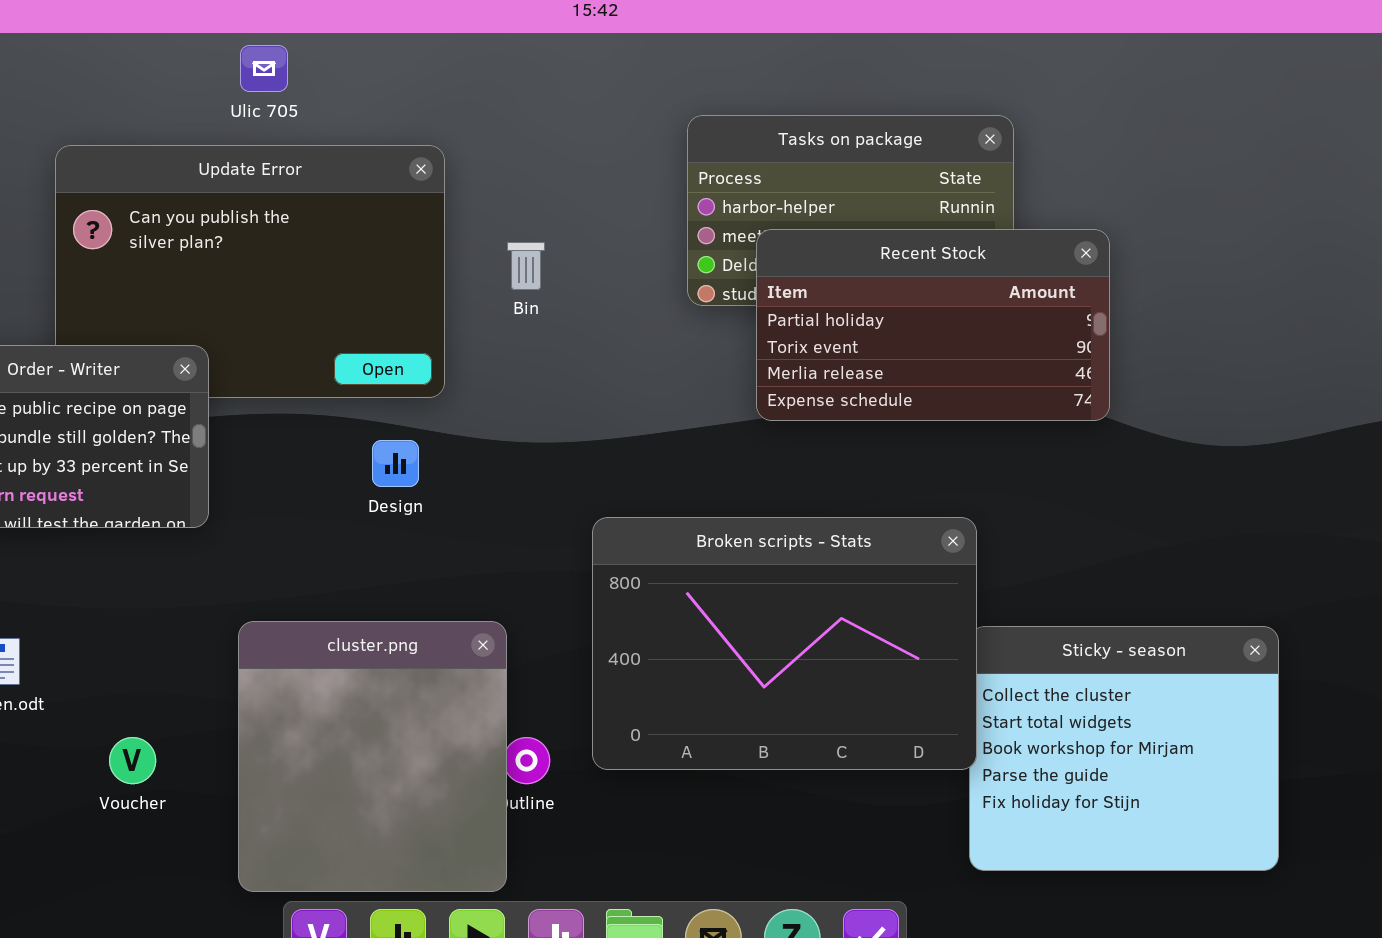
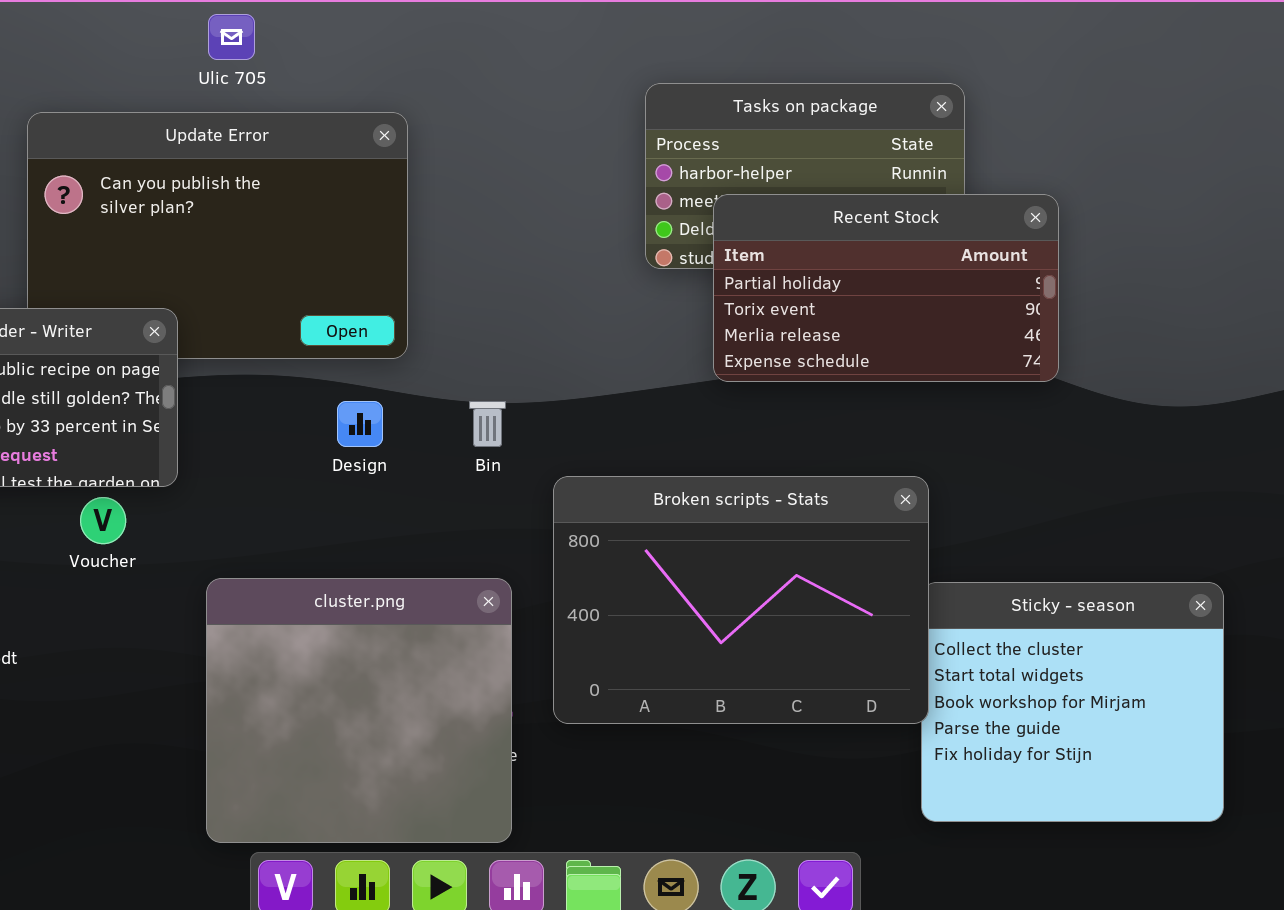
Bin: [507,242,545,290] -> [469,401,506,447], moved
cluster.png: [238,621,507,892] -> [206,578,512,843], resized
Voucher: [109,737,156,784] -> [80,497,126,544], moved

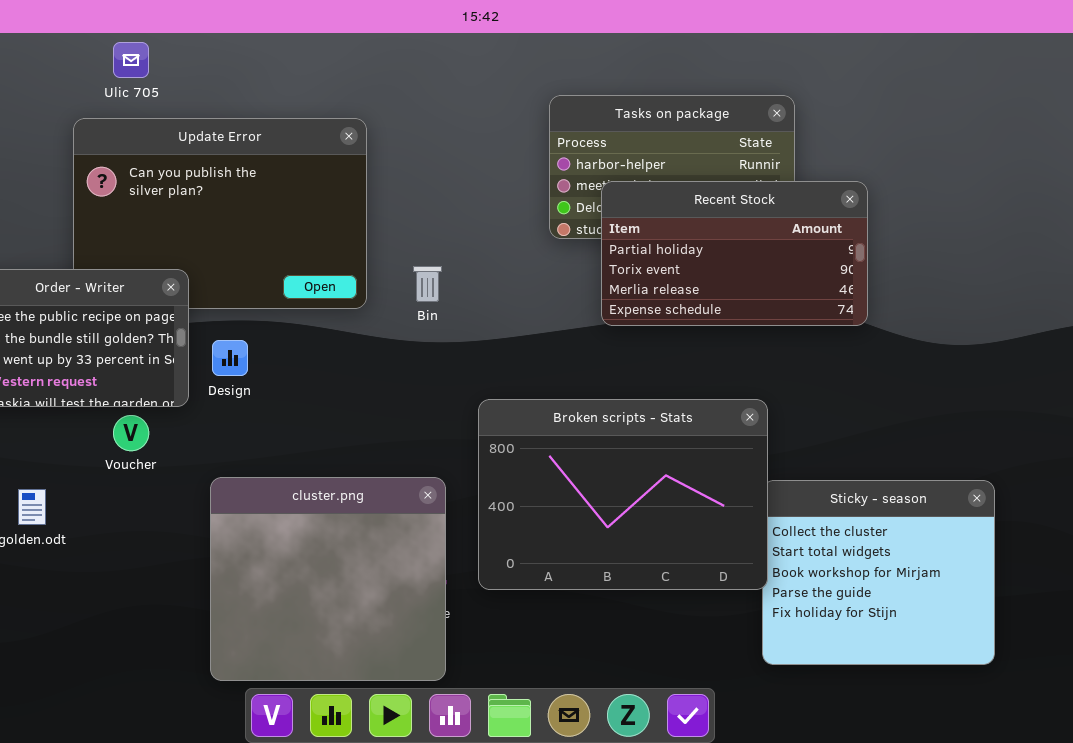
Ulic 705: [208,14,255,60] -> [113,42,149,78], moved
Design: [337,401,383,447] -> [212,340,248,376], moved
Bin: [469,401,506,447] -> [413,266,442,302], moved

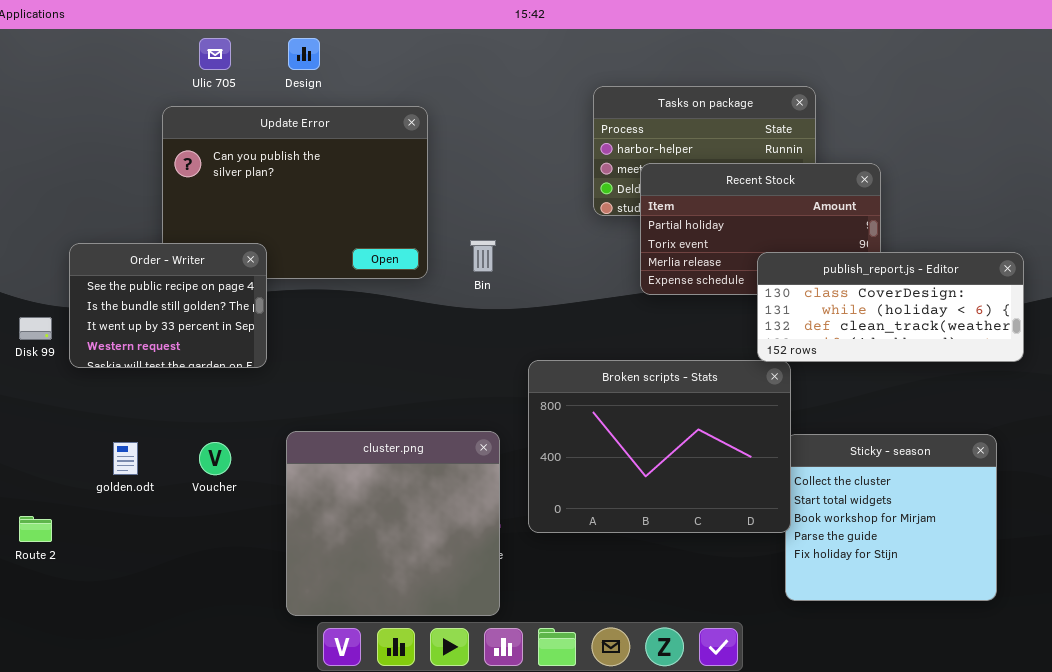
publish_report.js - Editor: none -> [757,252,1024,362], opened
Design: [212,340,248,376] -> [288,38,320,70], moved
Voucher: [113,415,149,451] -> [199,442,231,475], moved

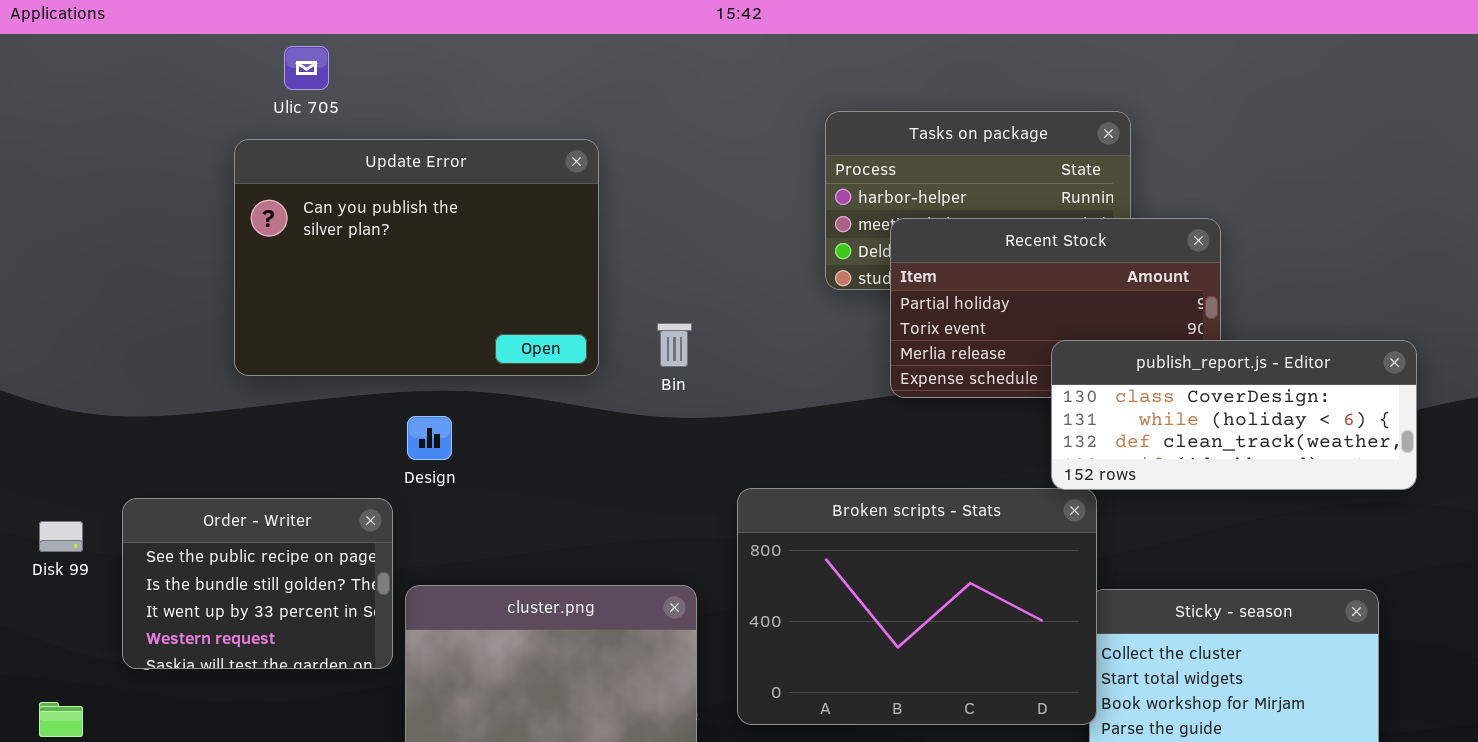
Design: [288,38,320,70] -> [407,416,452,460], moved
Order - Writer: [69,243,267,368] -> [122,498,393,669], moved
Disk 99: [19,317,52,340] -> [39,521,83,552], moved

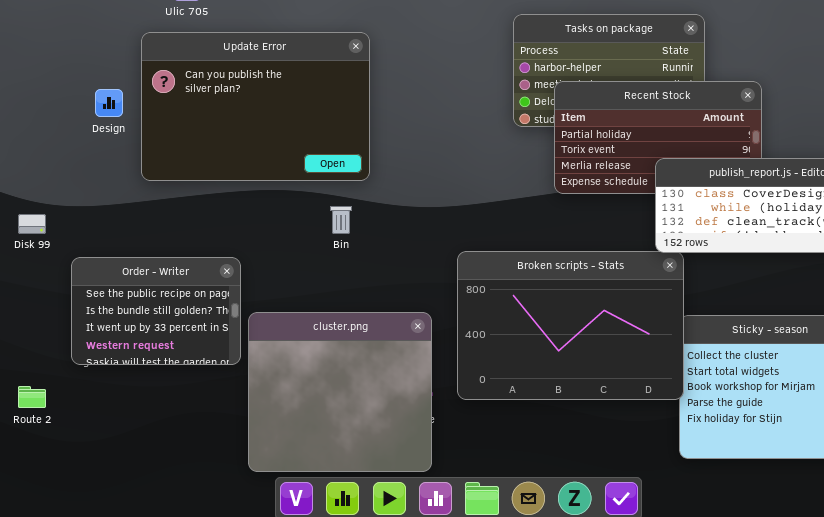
Bin: [657,323,692,367] -> [330,206,352,234], moved
Design: [407,416,452,460] -> [95,89,123,117], moved
Disk 99: [39,521,83,552] -> [18,214,46,234], moved

